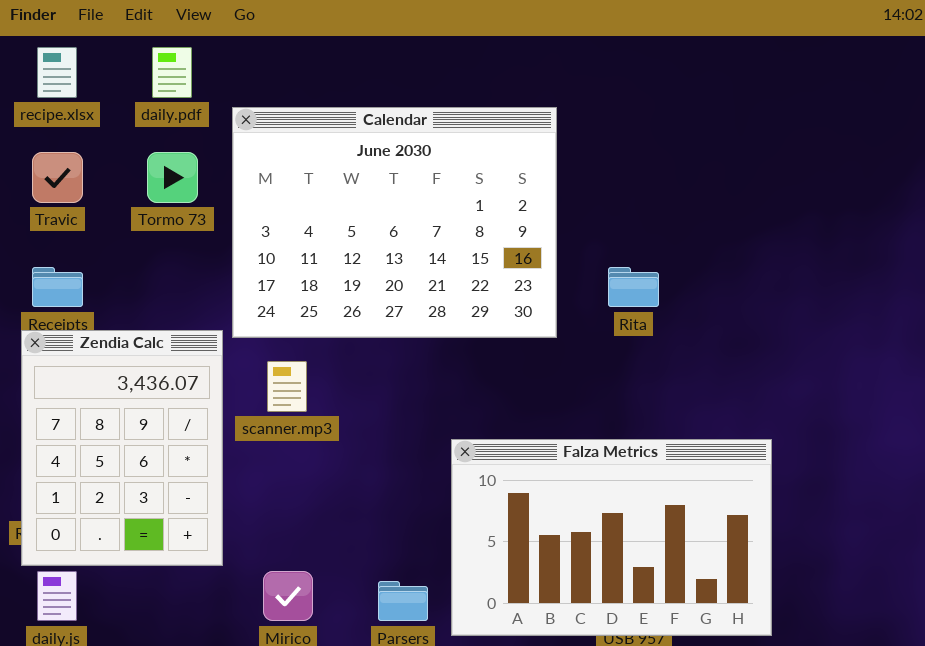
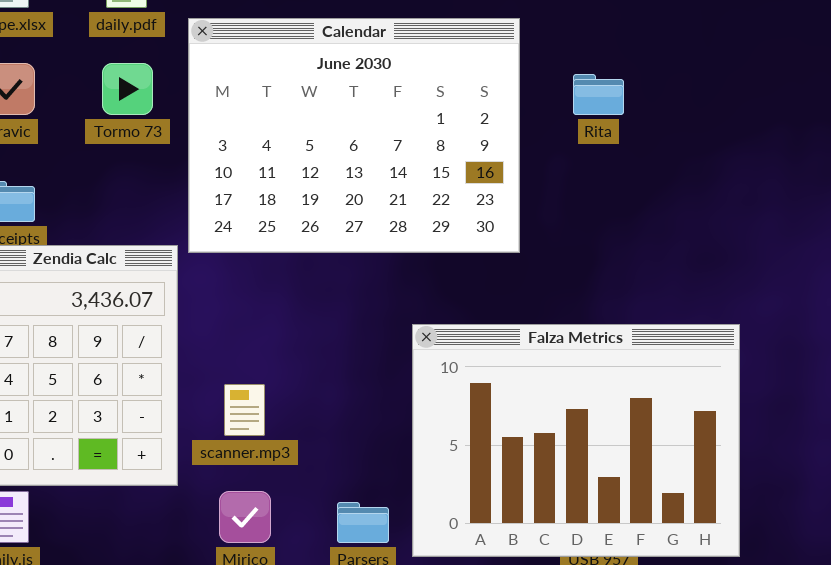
Rita: [608,267,659,307] -> [573,74,624,115], moved
scanner.mp3: [267,361,307,412] -> [224,384,265,436], moved
Falza Metrics: [451,439,772,636] -> [412,324,740,557], resized

